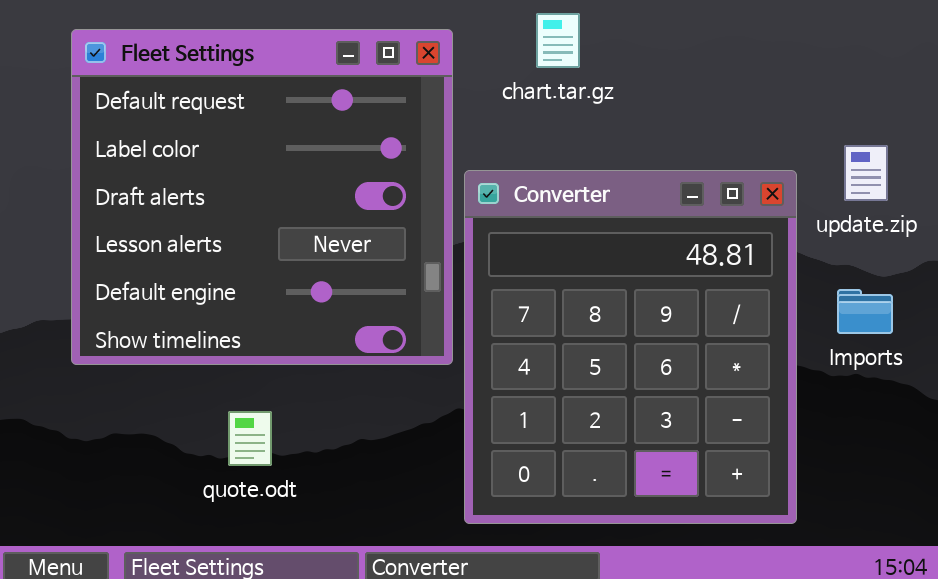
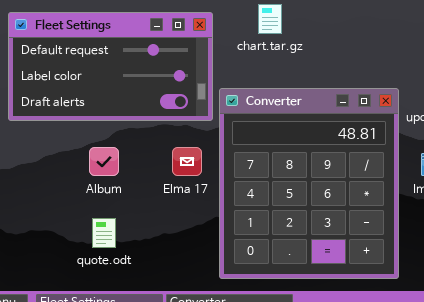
Fleet Settings: [71,29,453,365] -> [8,12,213,121], resized

